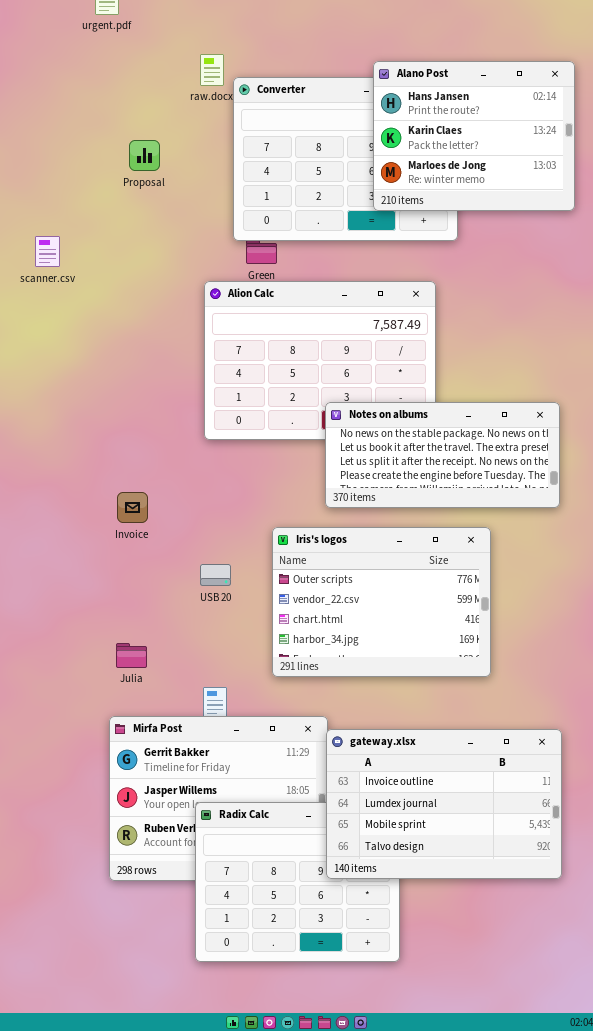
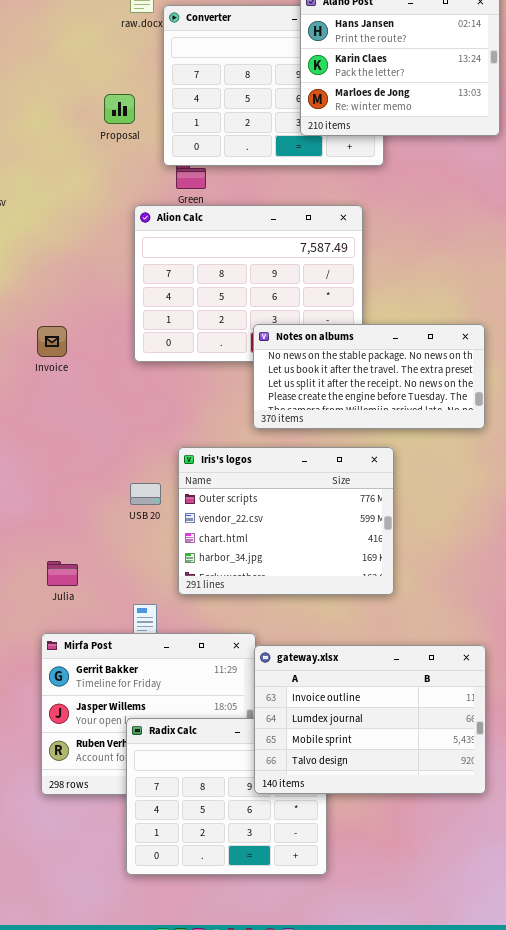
Proposal: [129,140,160,171] -> [104,94,135,124], moved
Invoice: [117,492,148,523] -> [37,326,67,357], moved
Iris's logos: [272,527,491,677] -> [178,447,394,595], moved

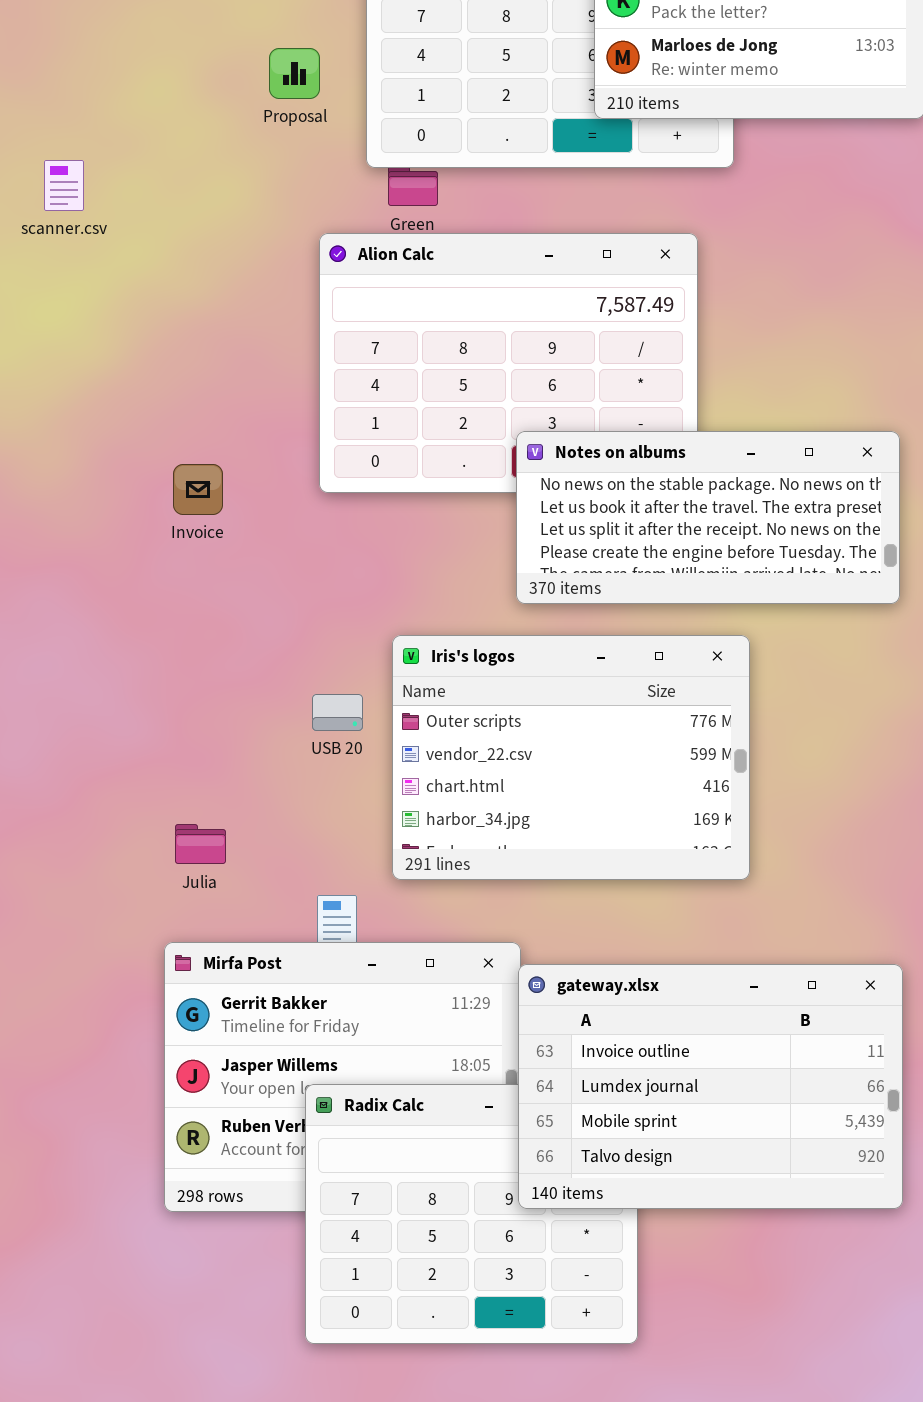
Invoice: [37,326,67,357] -> [173,464,223,515], moved

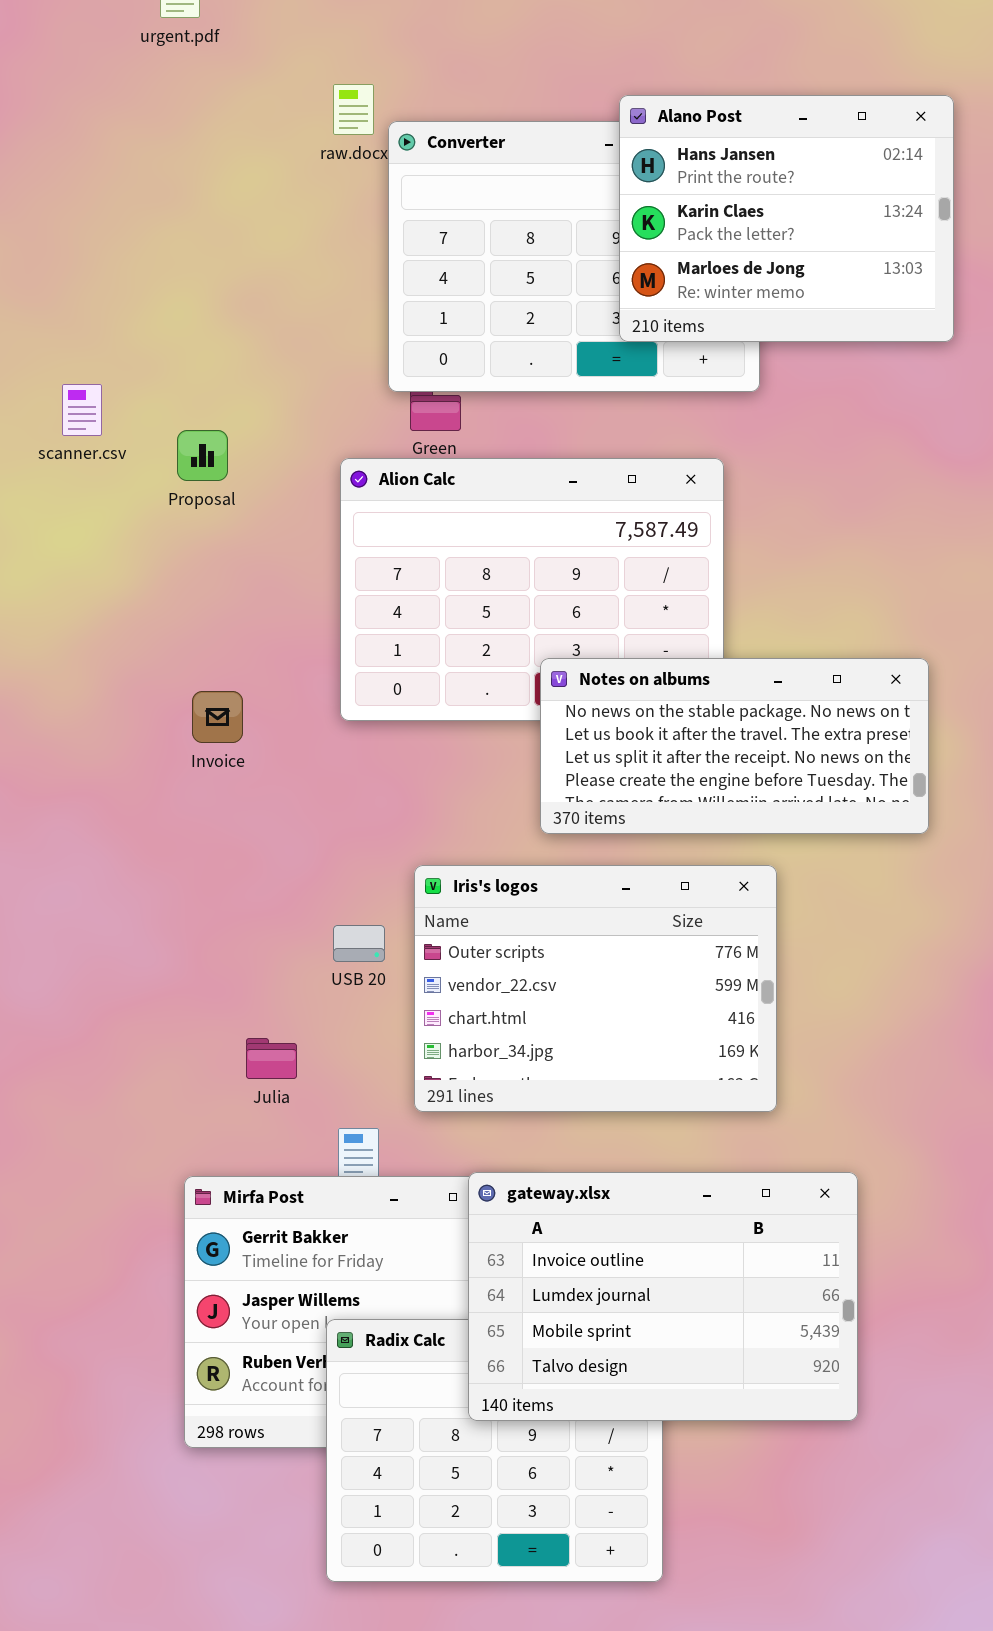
Proposal: [269,48,320,99] -> [177,430,228,481], moved
Julia: [175,824,226,864] -> [246,1038,297,1079], moved
gateway.xlsx: [518,964,903,1209] -> [468,1172,858,1421], moved

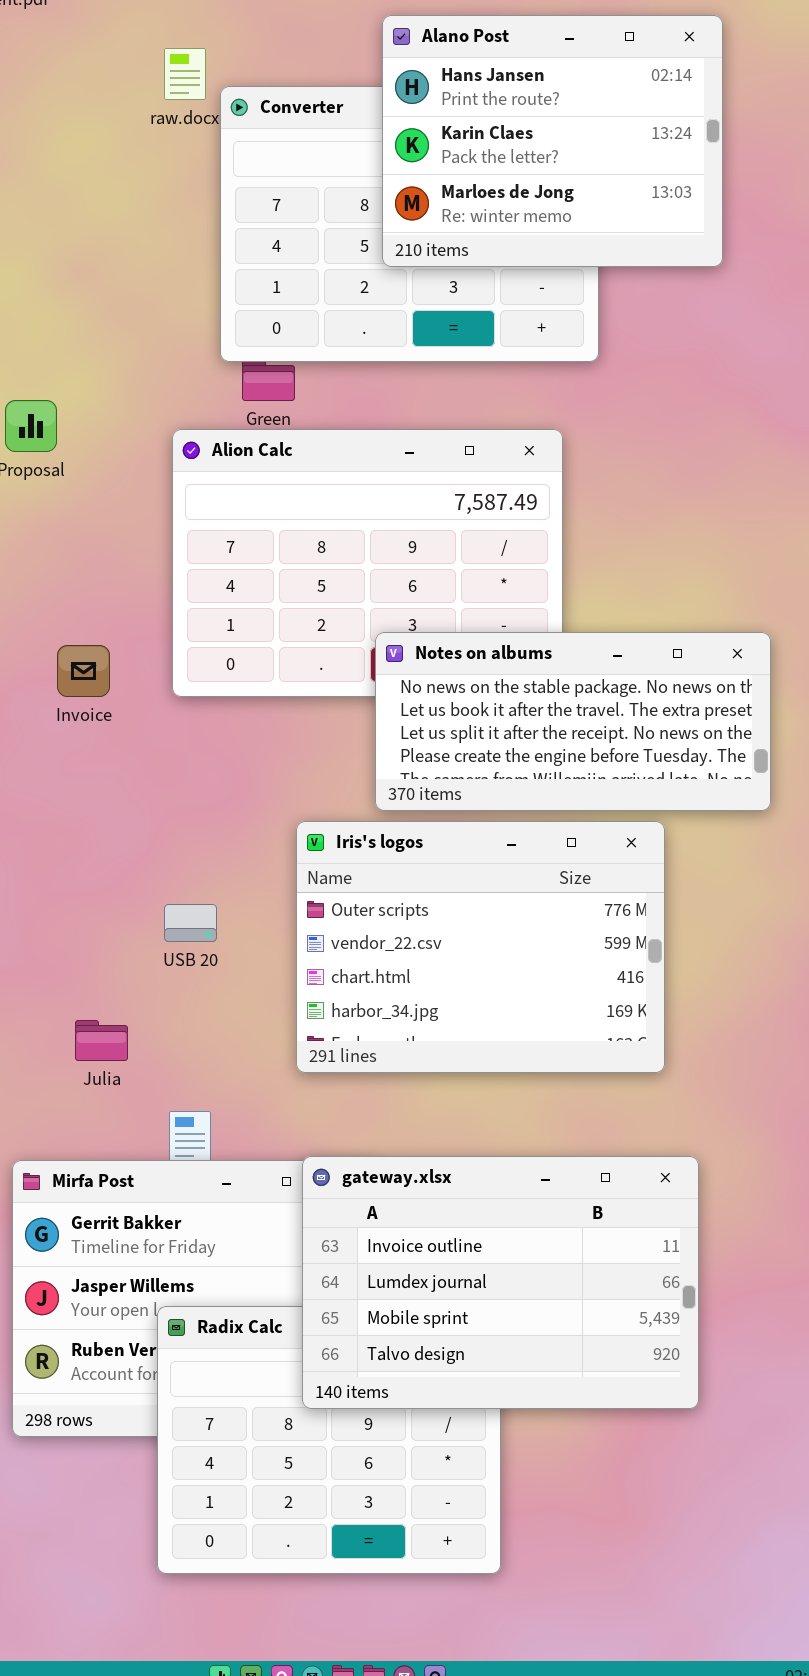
Alano Post: [619,95,954,342] -> [382,15,723,267], moved
Invoice: [192,691,243,743] -> [57,645,110,697], moved
Iris's logos: [414,865,777,1112] -> [296,821,665,1073], moved

